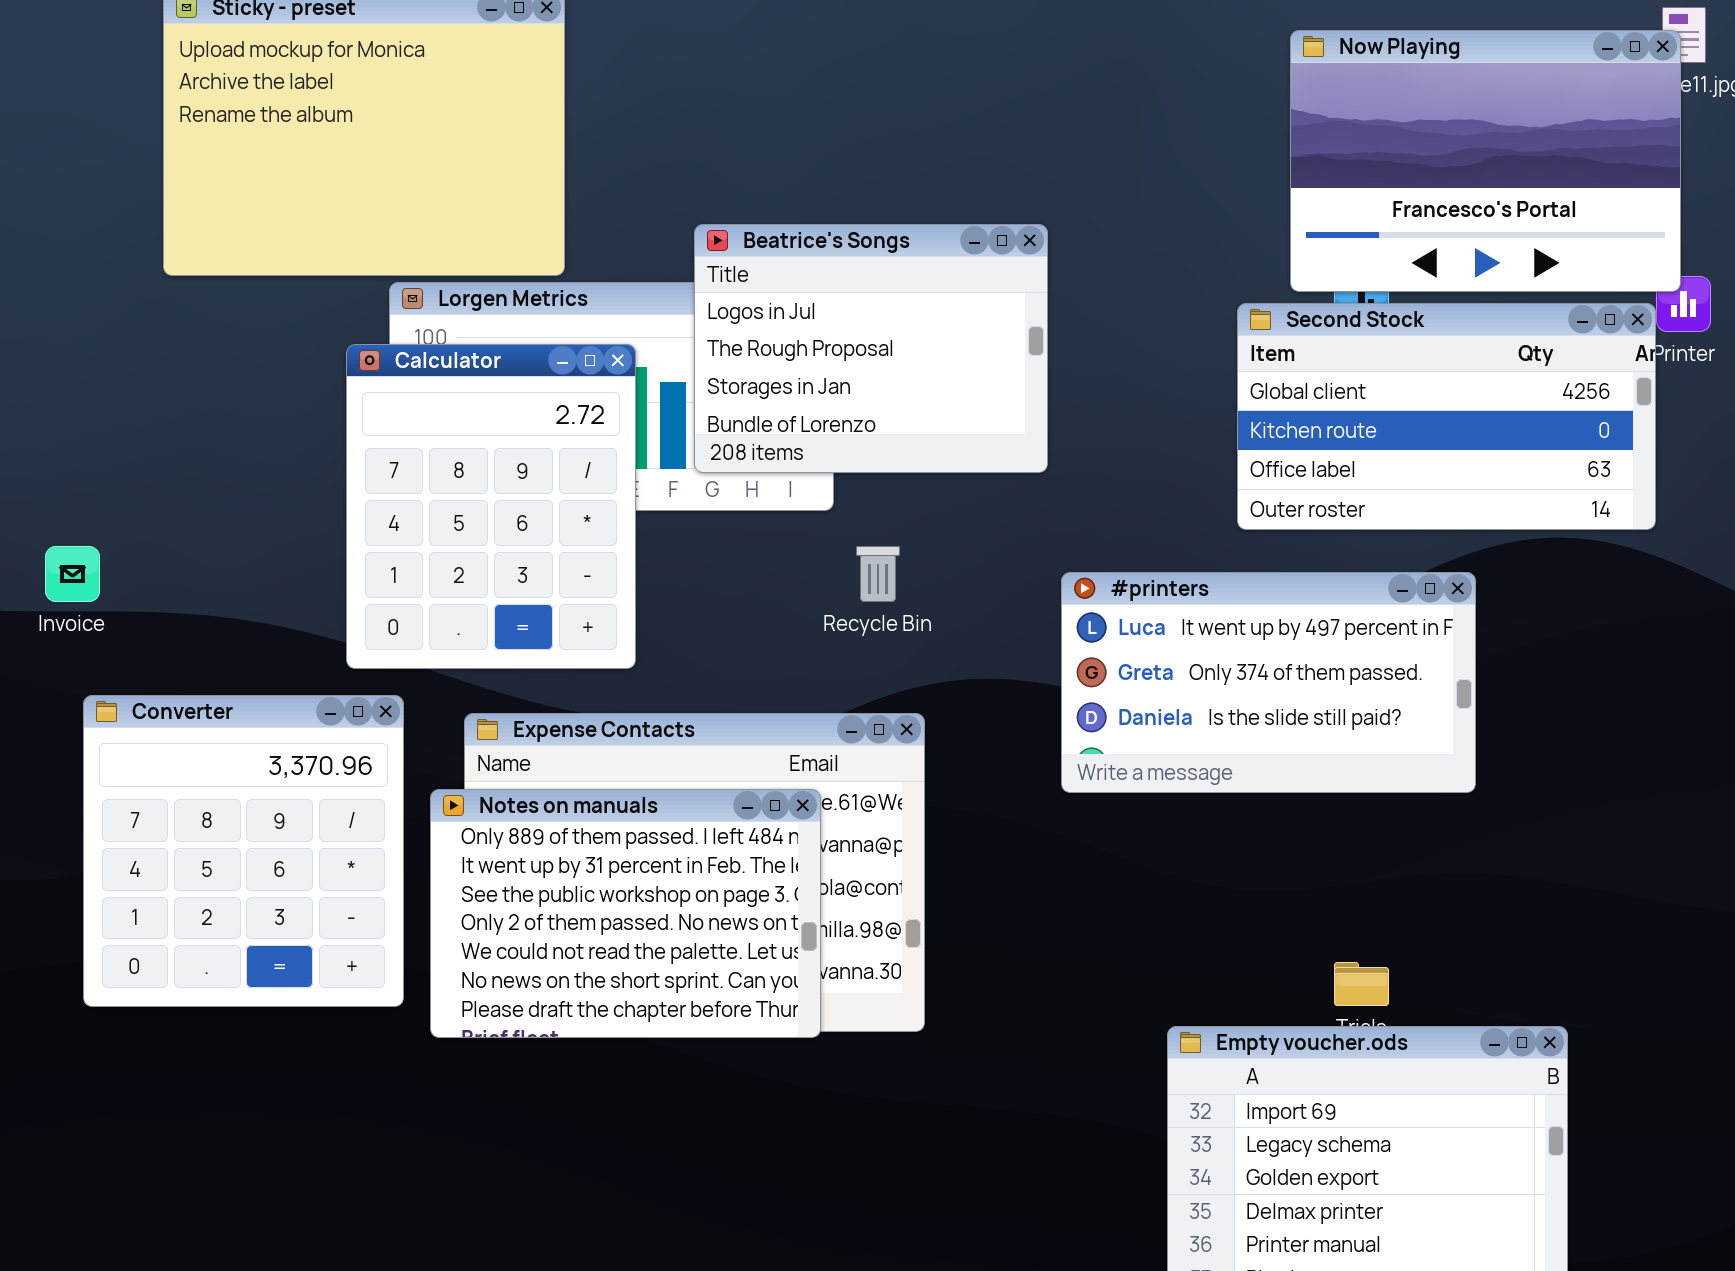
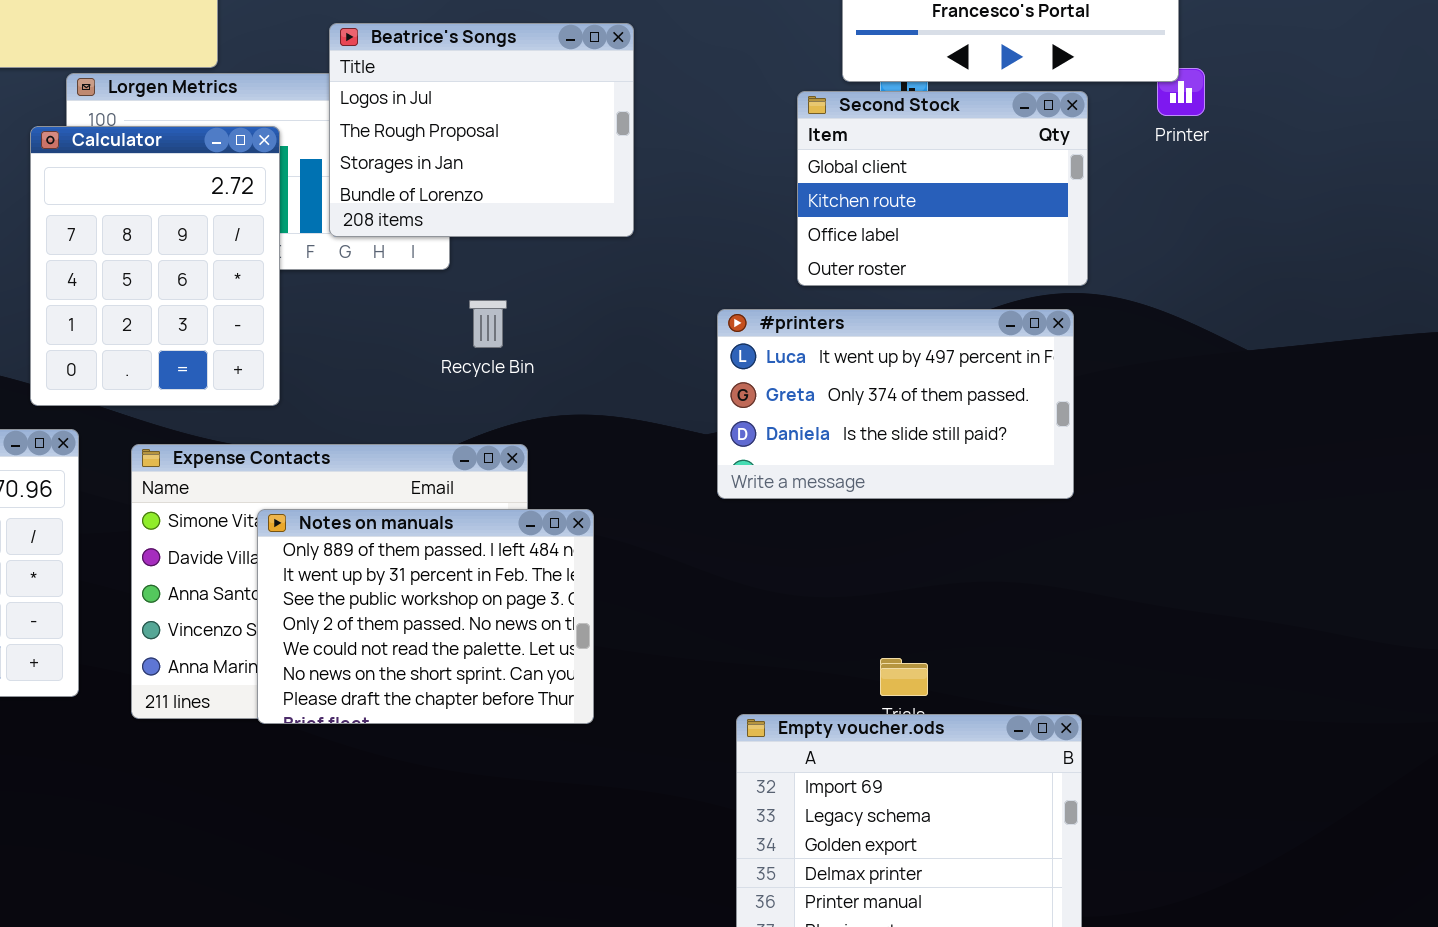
Second Stock: [1237,303,1656,530] -> [797,91,1088,286], resized
#printers: [1061,572,1476,793] -> [717,309,1074,499], moved
Notes on manuals: [430,789,821,1038] -> [257,509,594,724], moved

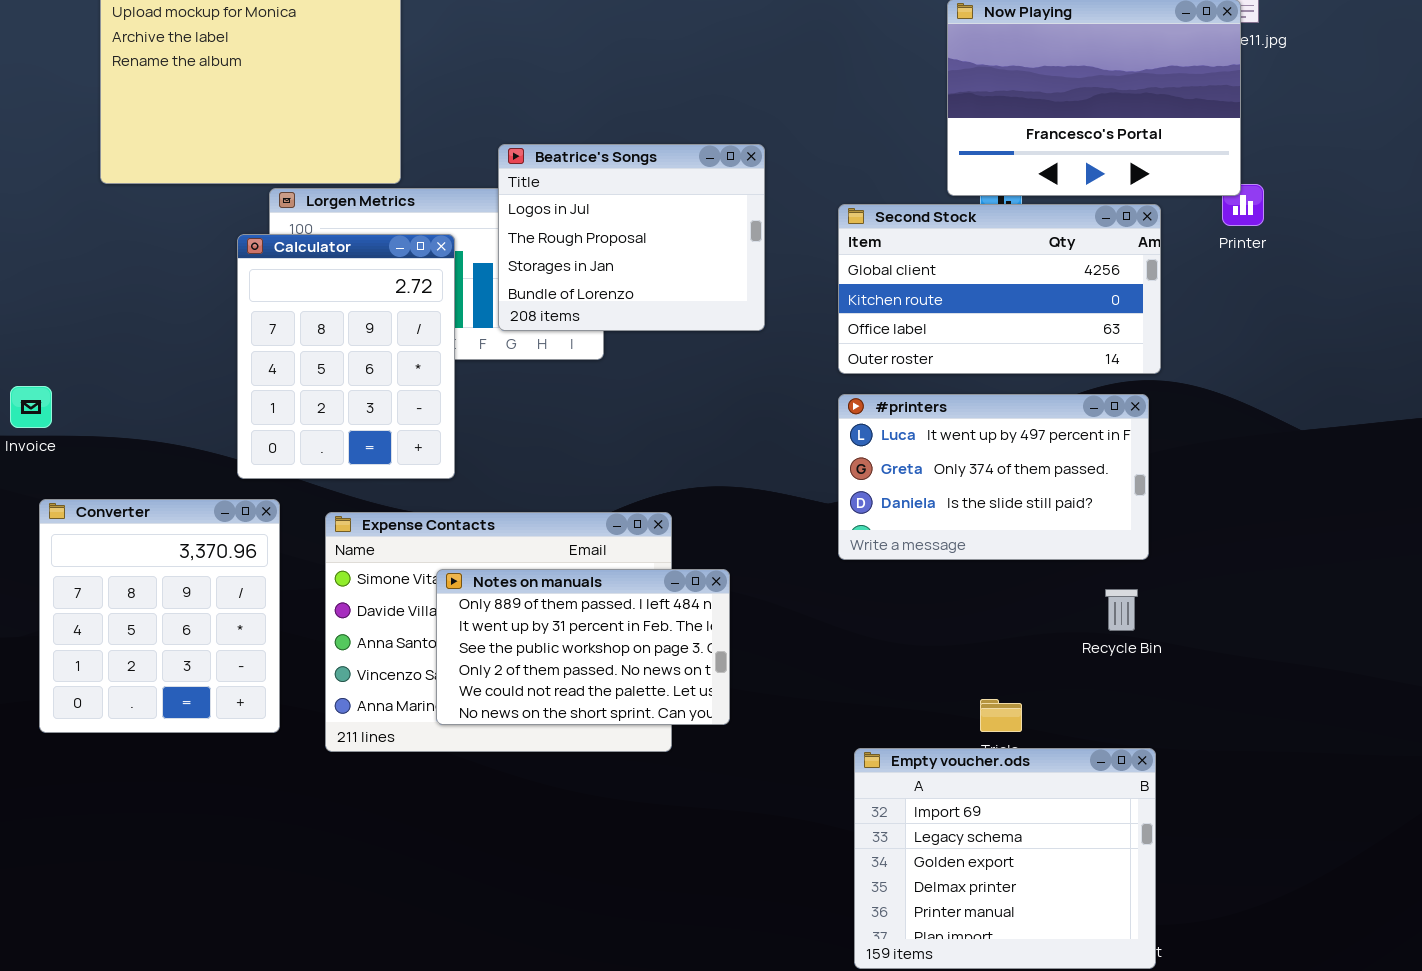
Second Stock: [797,91,1088,286] -> [838,204,1161,374], resized
Recycle Bin: [469,300,507,348] -> [1105,589,1138,631], moved
Notes on manuals: [257,509,594,724] -> [436,569,730,725], resized

